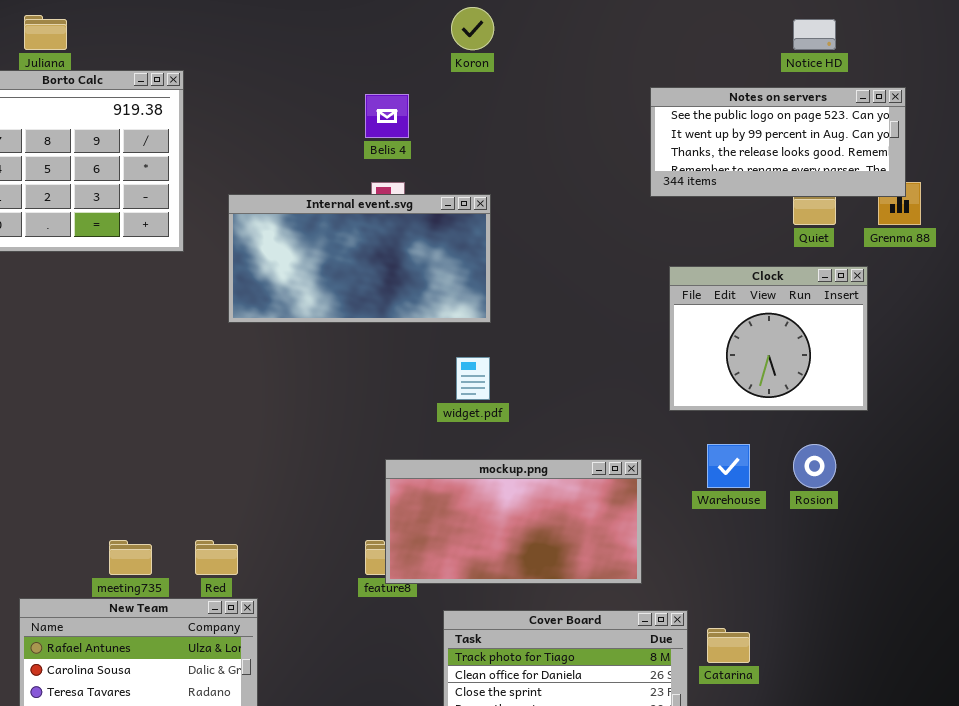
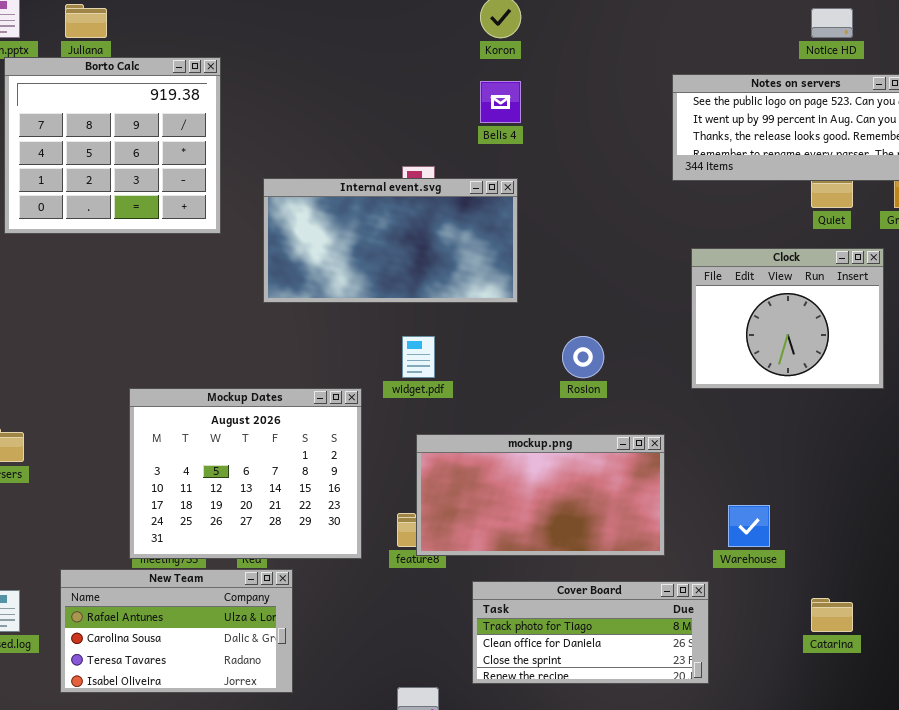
Belis 4: [365,94,409,138] -> [480,81,521,123], moved
widget.pdf: [456,357,490,400] -> [402,336,435,378], moved
Mockup Dates: none -> [129,388,362,559], opened
Warehouse: [707,444,750,488] -> [728,505,770,547], moved
Rosion: [793,444,836,488] -> [562,336,604,378], moved
Catarina: [707,628,750,663] -> [811,598,853,632], moved

